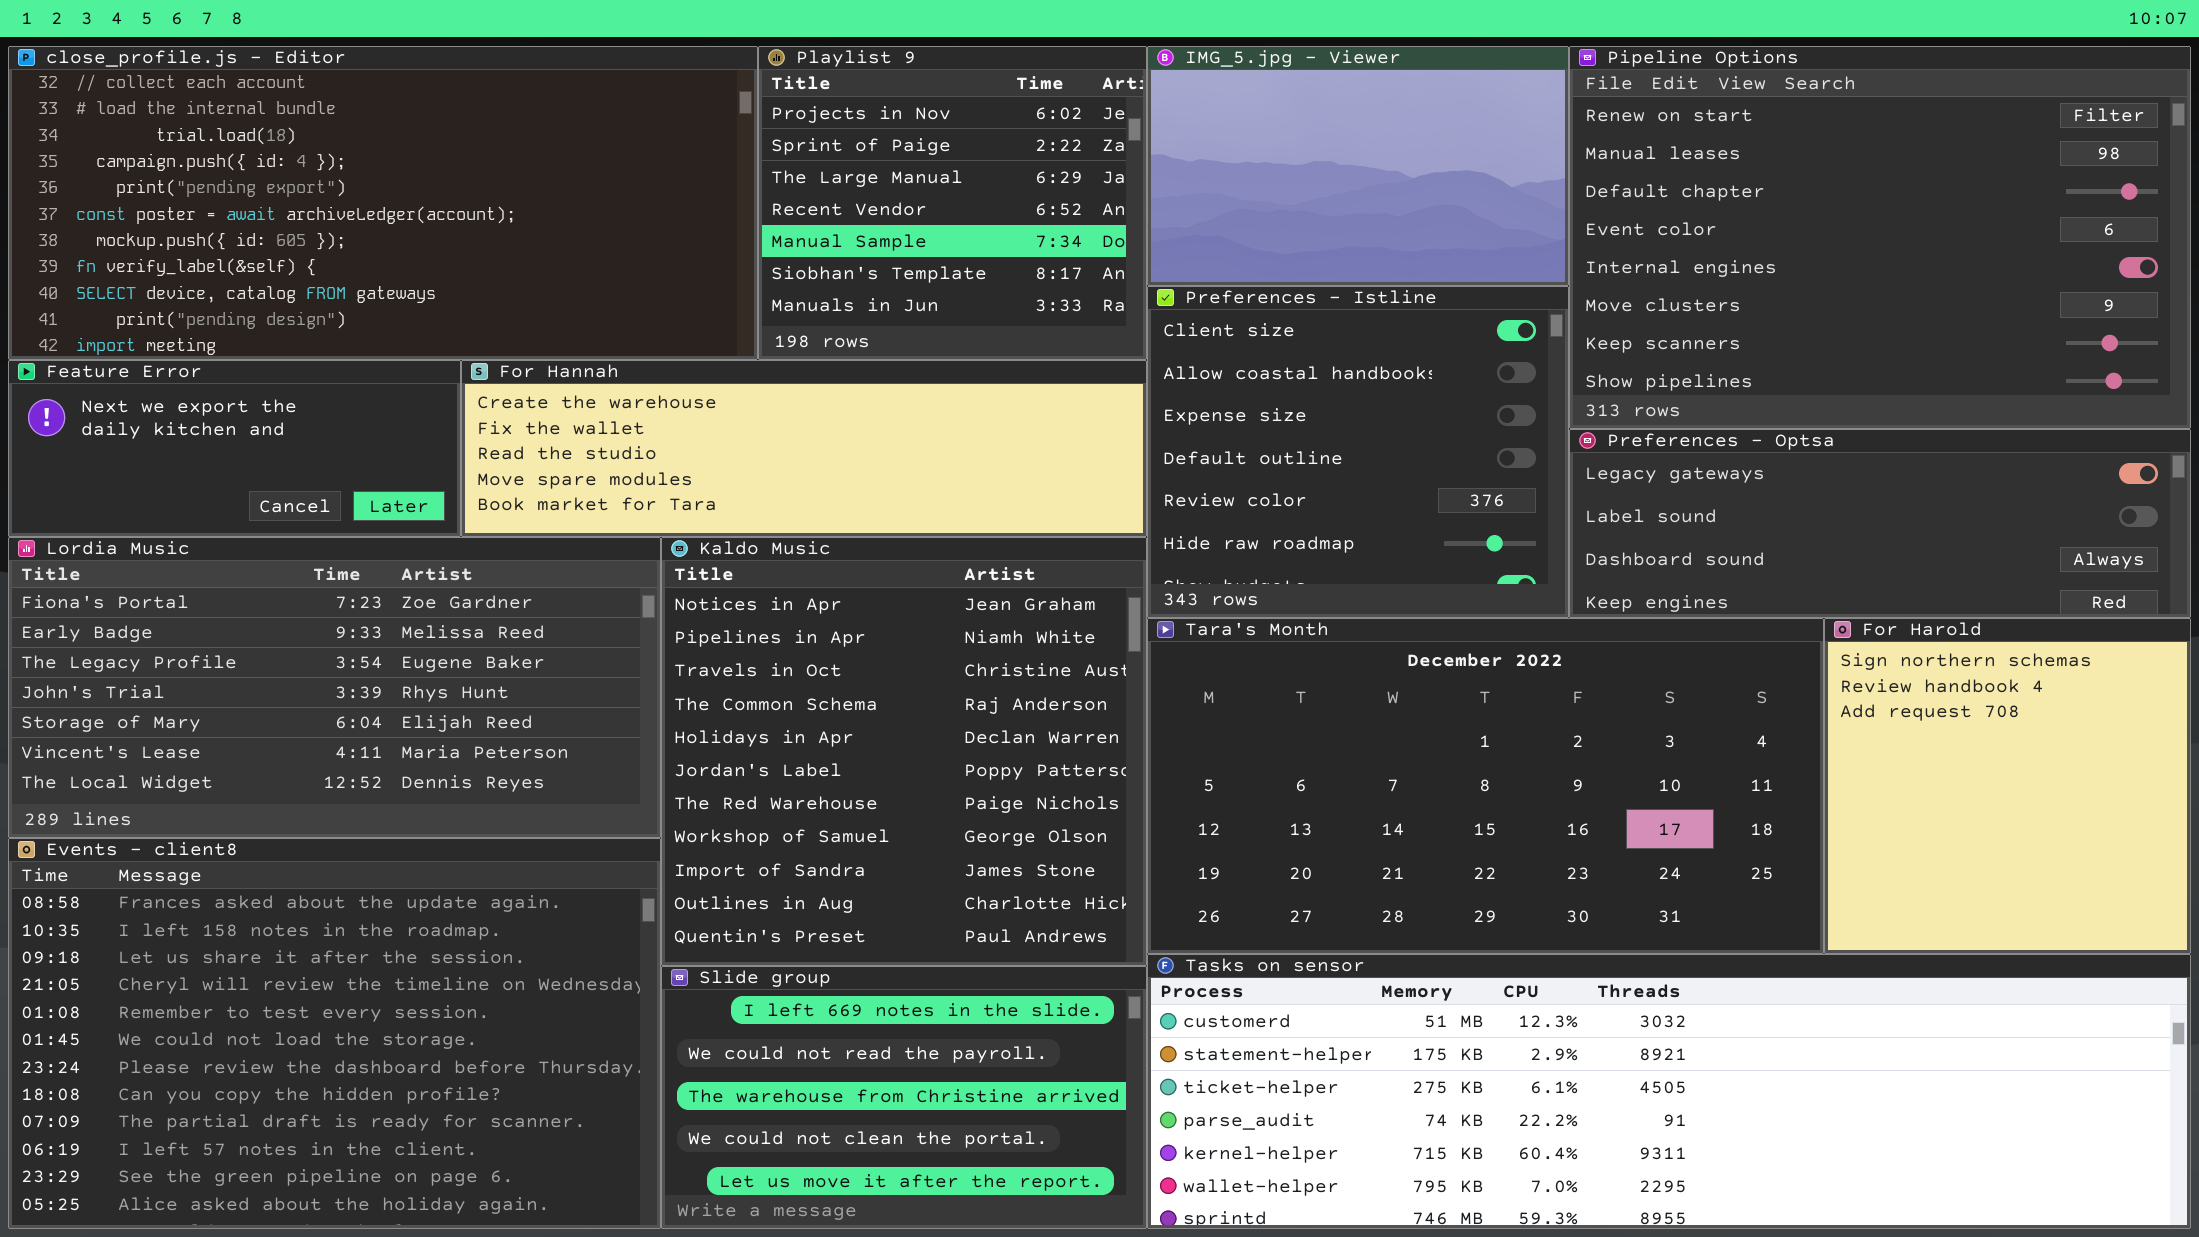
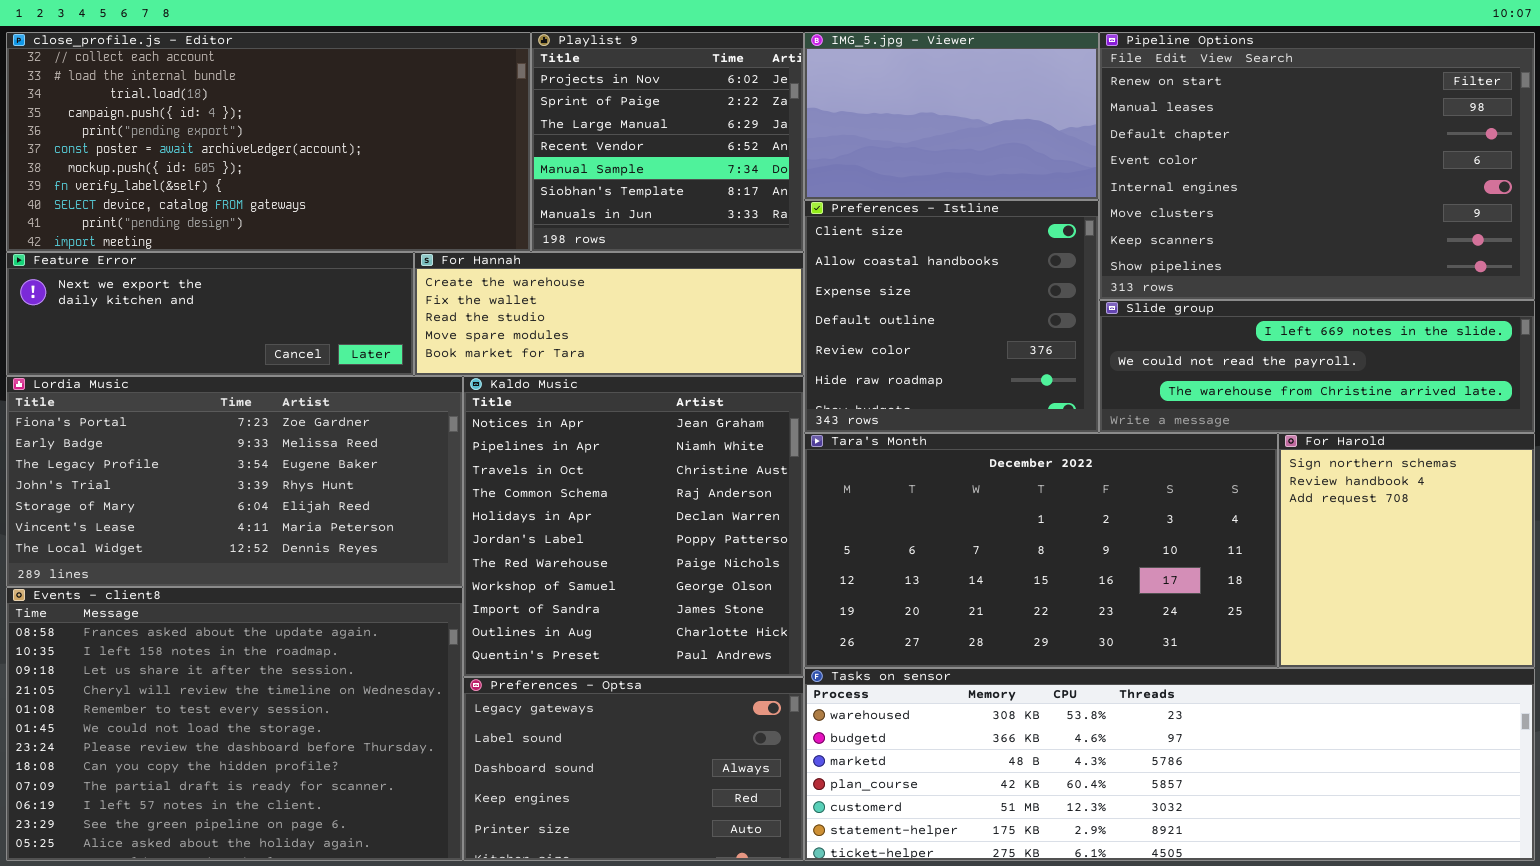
Feature Error: [8,360,461,537] -> [6,252,414,376], resized
For Hannah: [461,360,1147,537] -> [414,252,804,376], resized
Preferences - Optsa: [1569,429,2191,618] -> [463,677,804,861], moved, resized
Tasks on sensor: [1147,954,2191,1229] -> [804,668,1535,861], scrolled up 4 rows
Slide group: [661,966,1147,1229] -> [1099,300,1535,433], moved, resized

